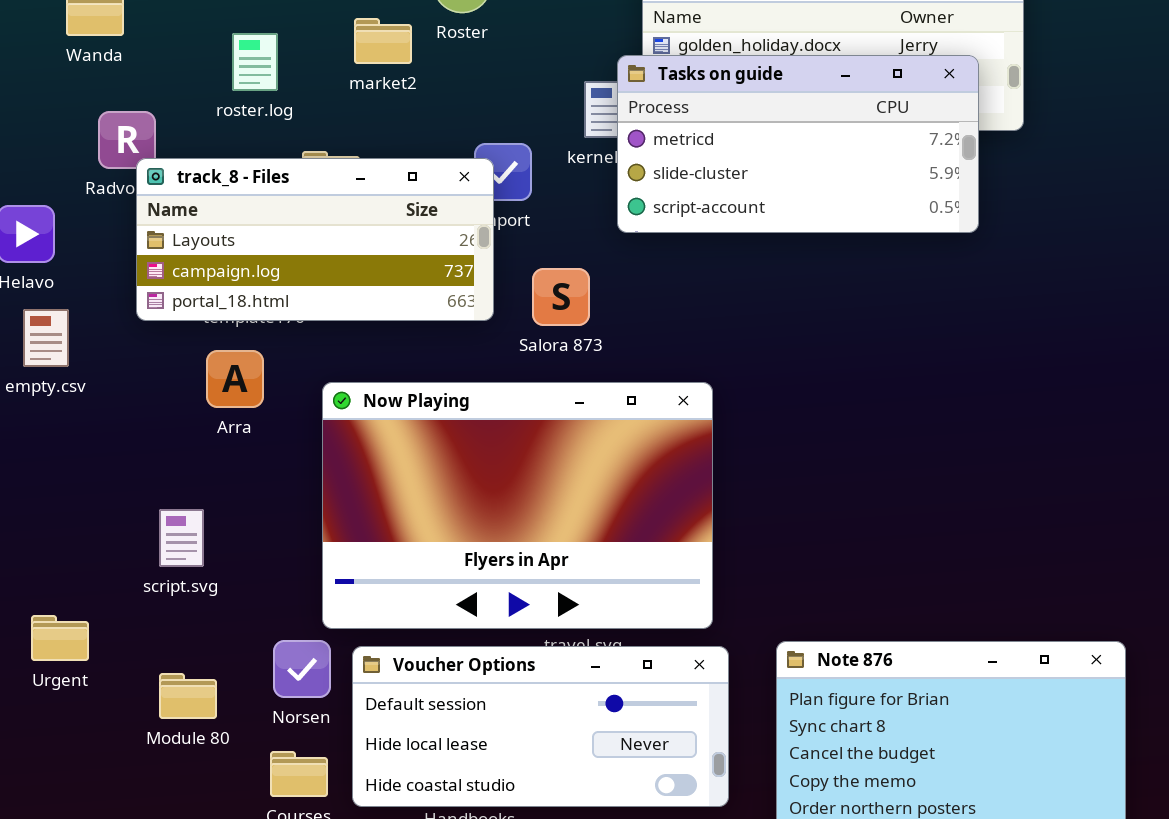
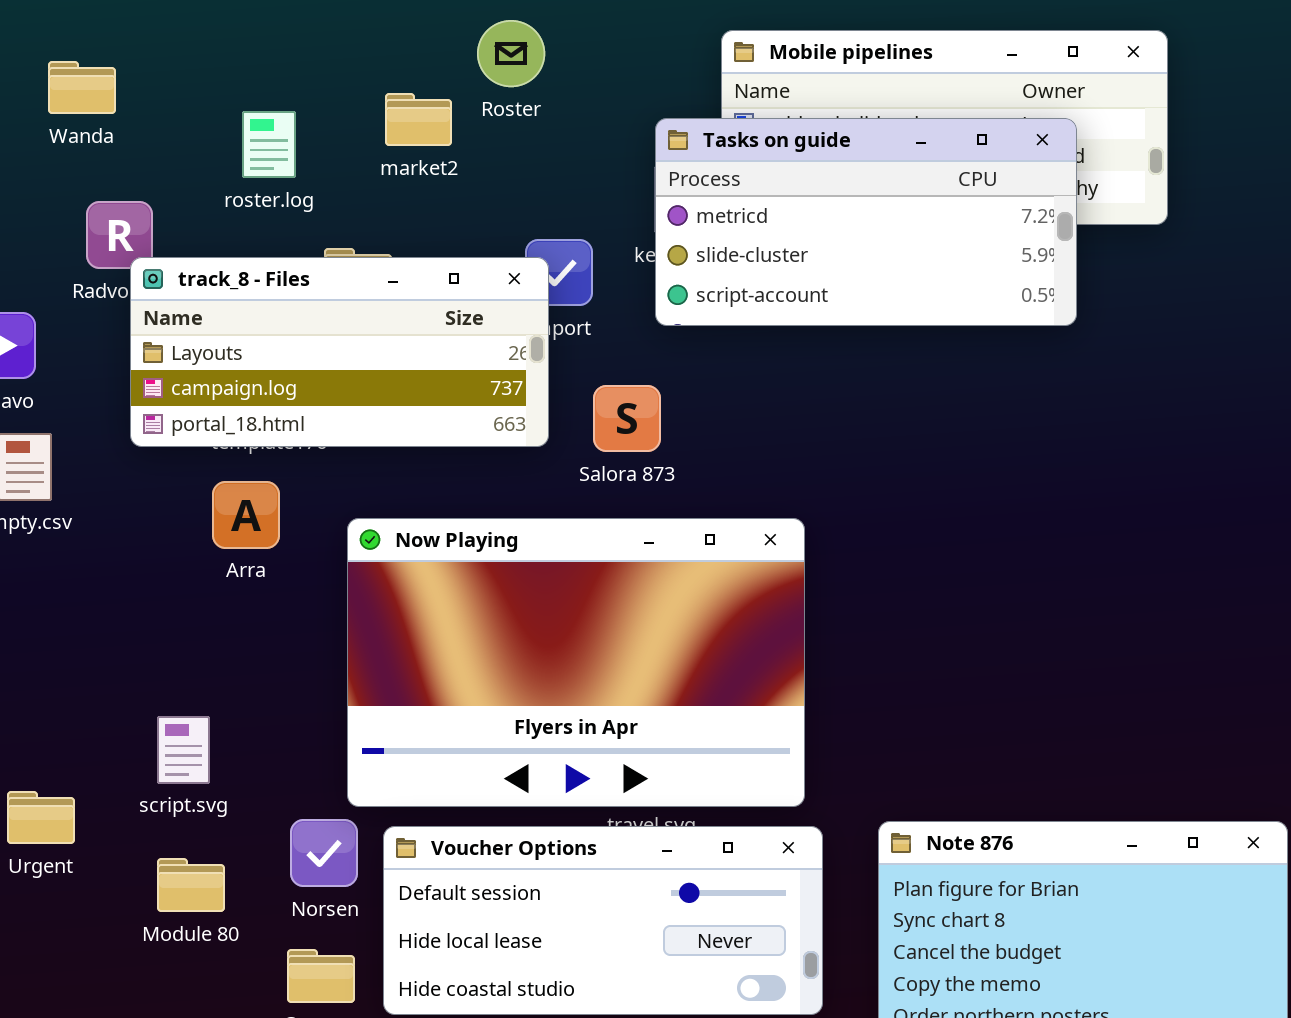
Tasks on guide: [617,55,979,233] -> [655,118,1077,326], moved
script.svg: [159,509,204,567] -> [157,716,210,784], moved

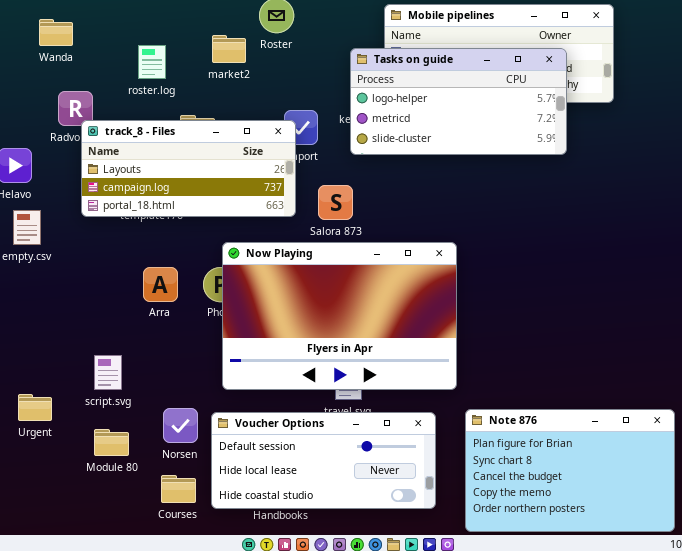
Tasks on guide: [655,118,1077,326] -> [350,48,567,155], scrolled up 1 row
Arra: [212,481,280,549] -> [143,267,178,302], moved
Now Playing: [347,518,805,807] -> [222,242,457,390], moved

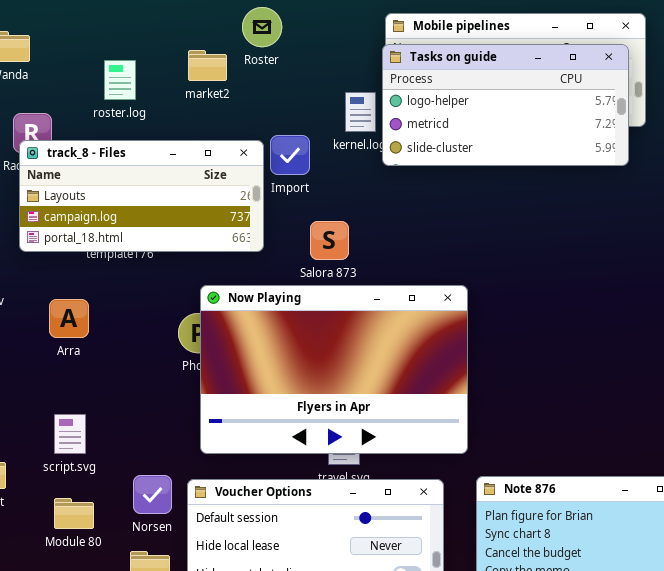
Tasks on guide: [350,48,567,155] -> [382,44,629,166], moved
track_8 - Files: [81,120,296,217] -> [19,140,264,252], moved
Arra: [143,267,178,302] -> [49,299,89,338], moved

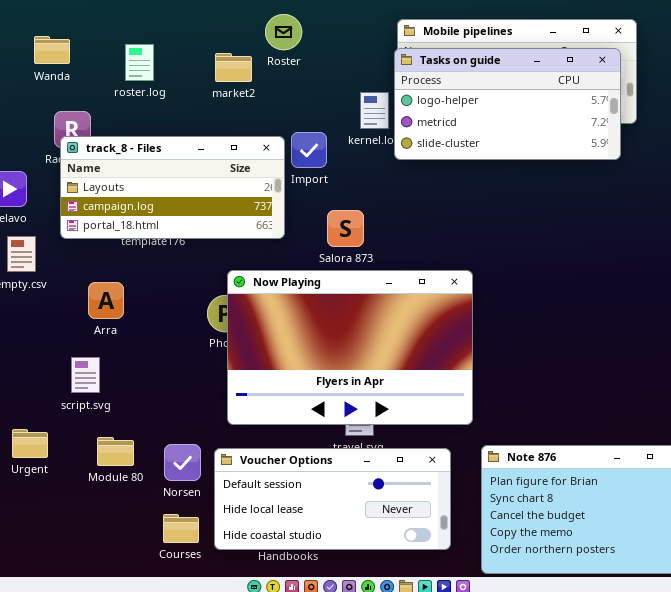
roster.log: [104,60,136,100] -> [125,44,154,81], moved
script.svg: [54,414,86,454] -> [71,357,100,393], moved
Module 80: [54,498,94,529] -> [97,437,134,466], moved

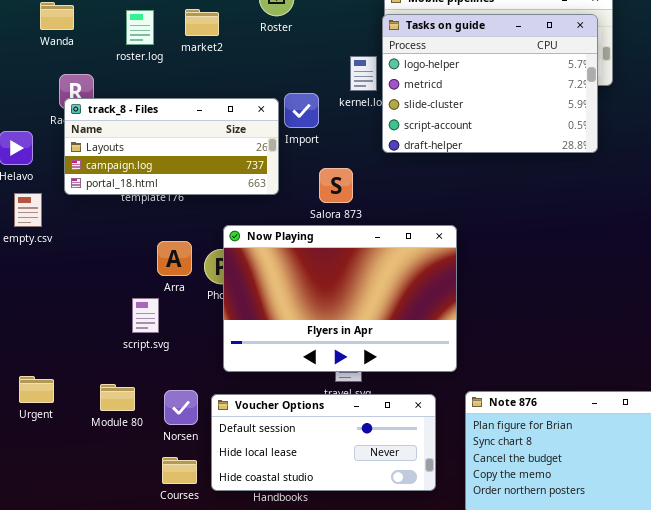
Tasks on guide: [394,48,621,160] -> [382,14,598,153], resized
market2: [215,53,252,82] -> [185,9,219,36], moved
Arra: [88,282,124,319] -> [157,241,192,276], moved
script.svg: [71,357,100,393] -> [132,298,159,333], moved

